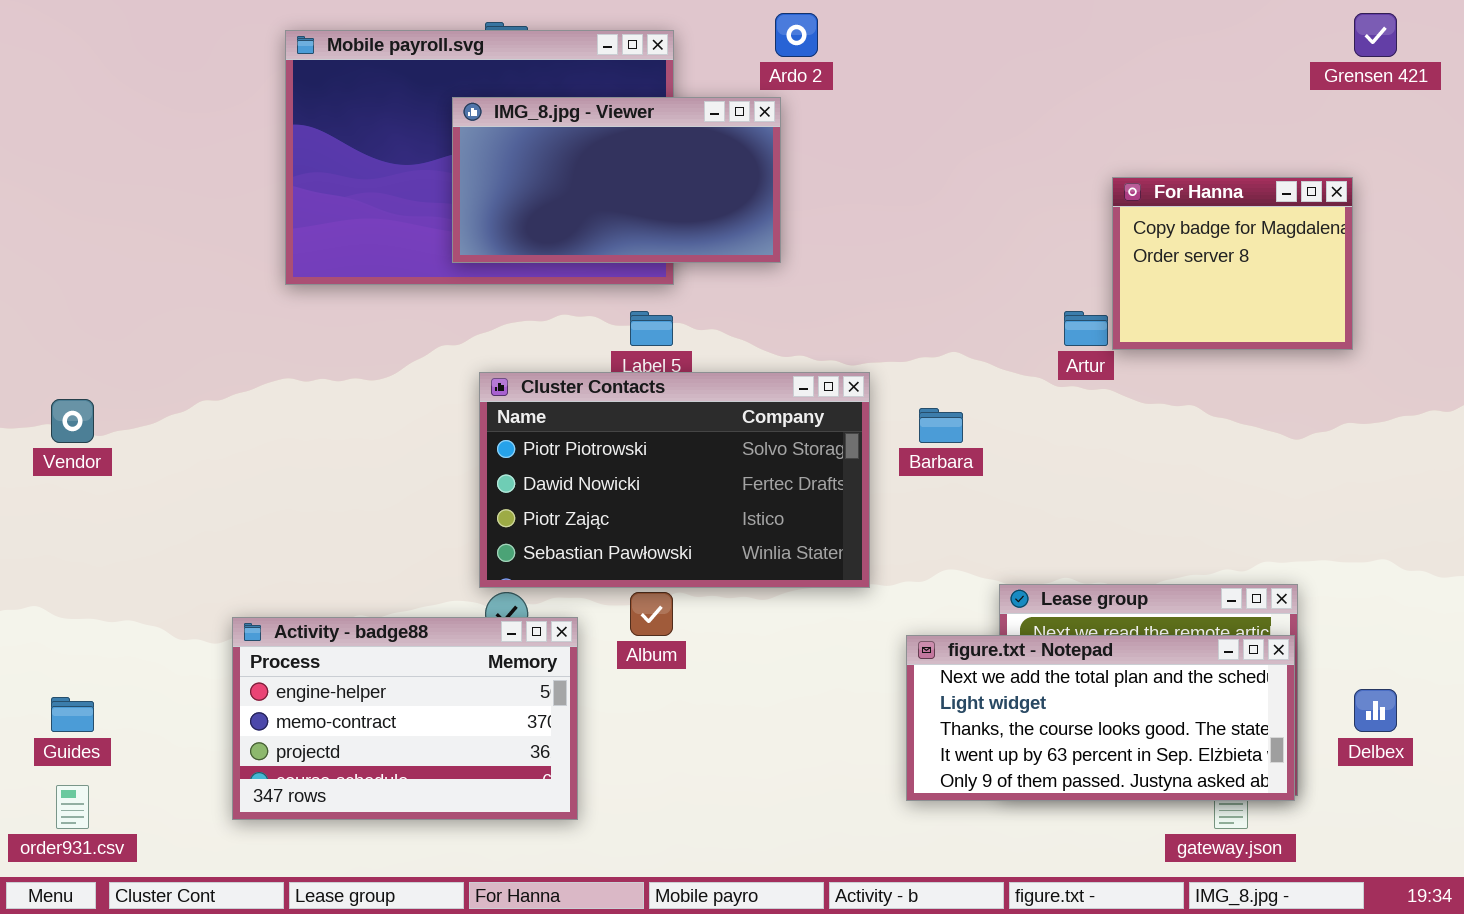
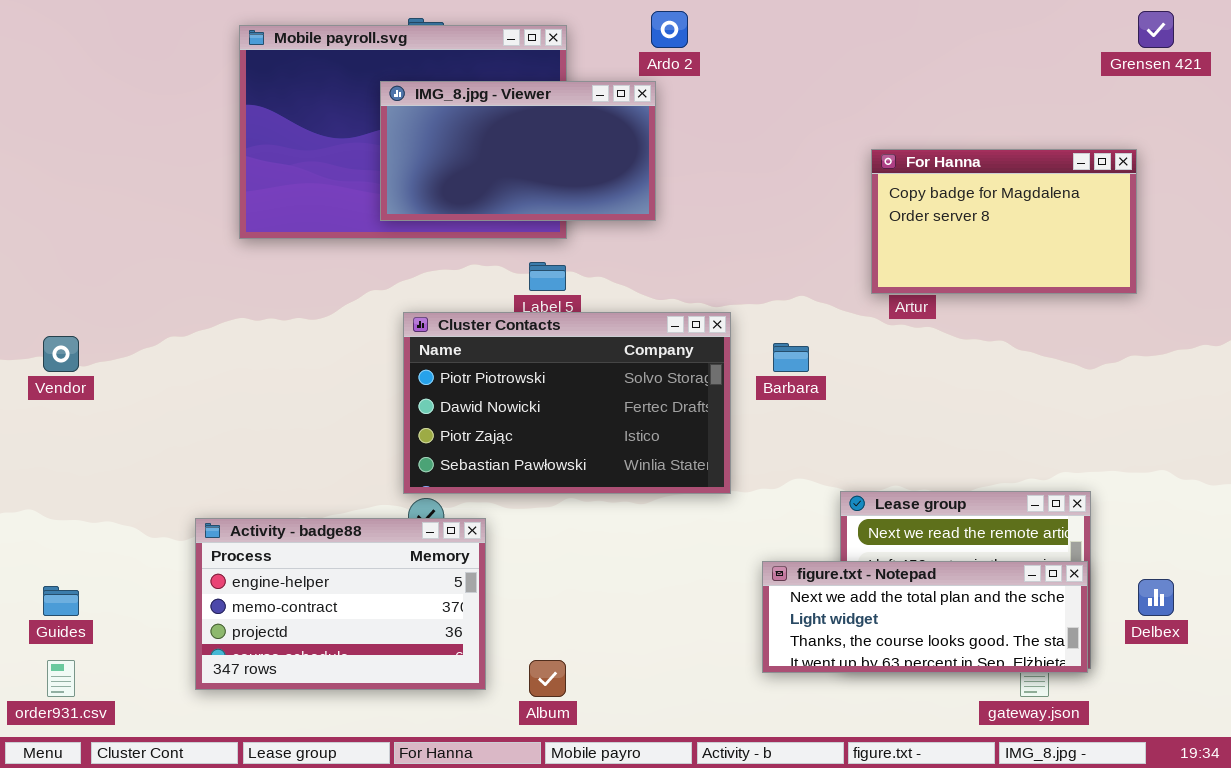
For Hanna: [1112,177,1353,350] -> [871,149,1137,294], resized
Album: [630,592,673,636] -> [529,660,566,697], moved
figure.txt - Notepad: [906,635,1295,801] -> [762,561,1088,673], resized

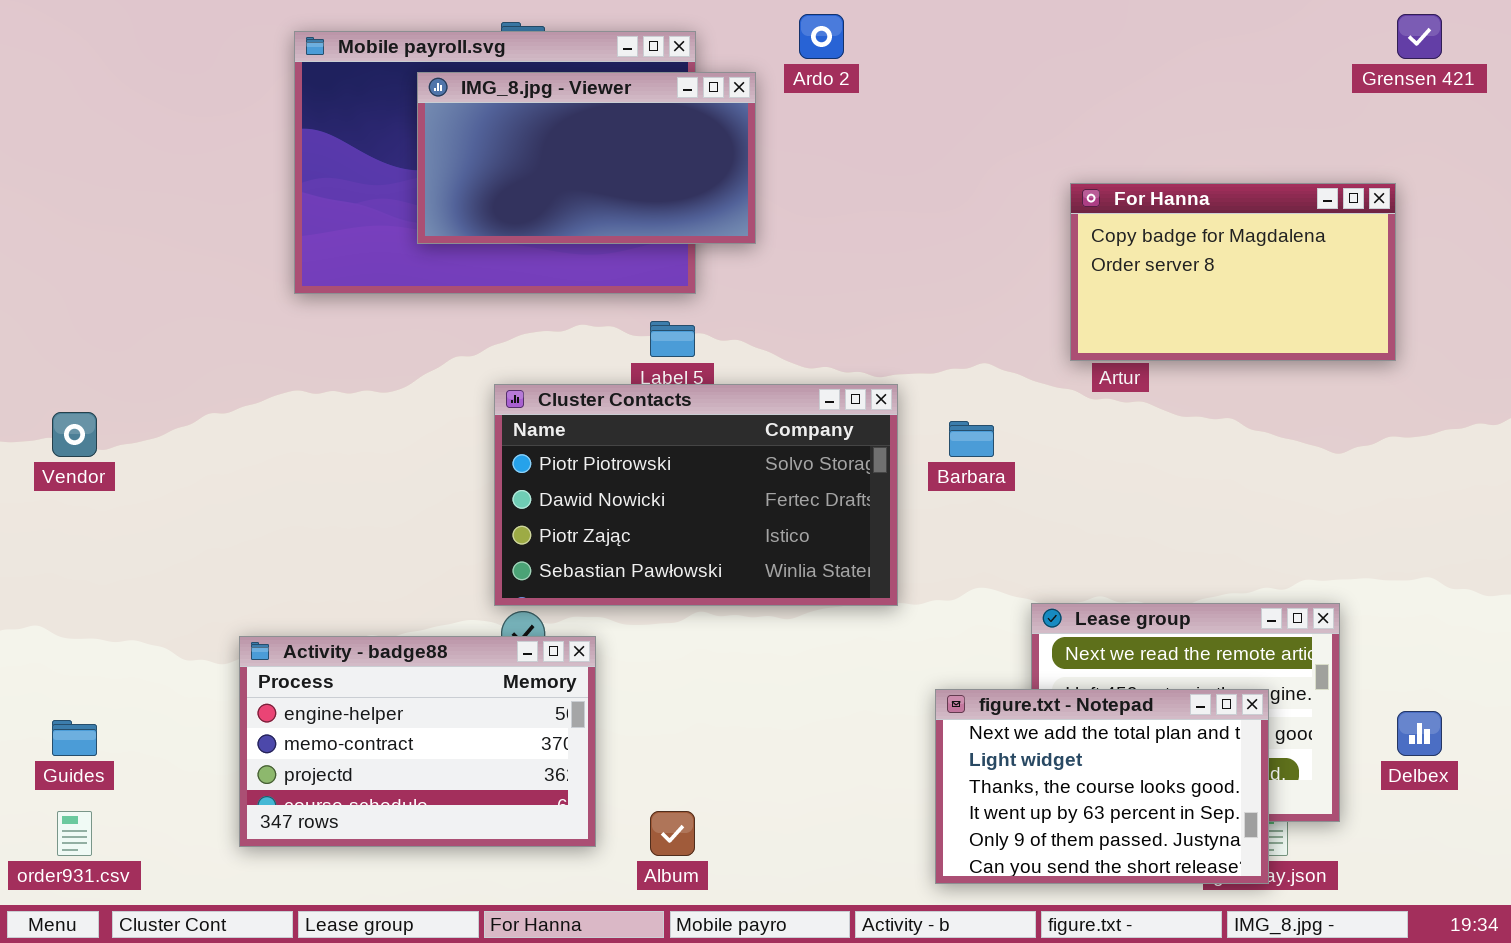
IMG_8.jpg - Viewer: [380,81,656,221] -> [417,72,756,244], moved
figure.txt - Notepad: [762,561,1088,673] -> [935,689,1269,884], resized

